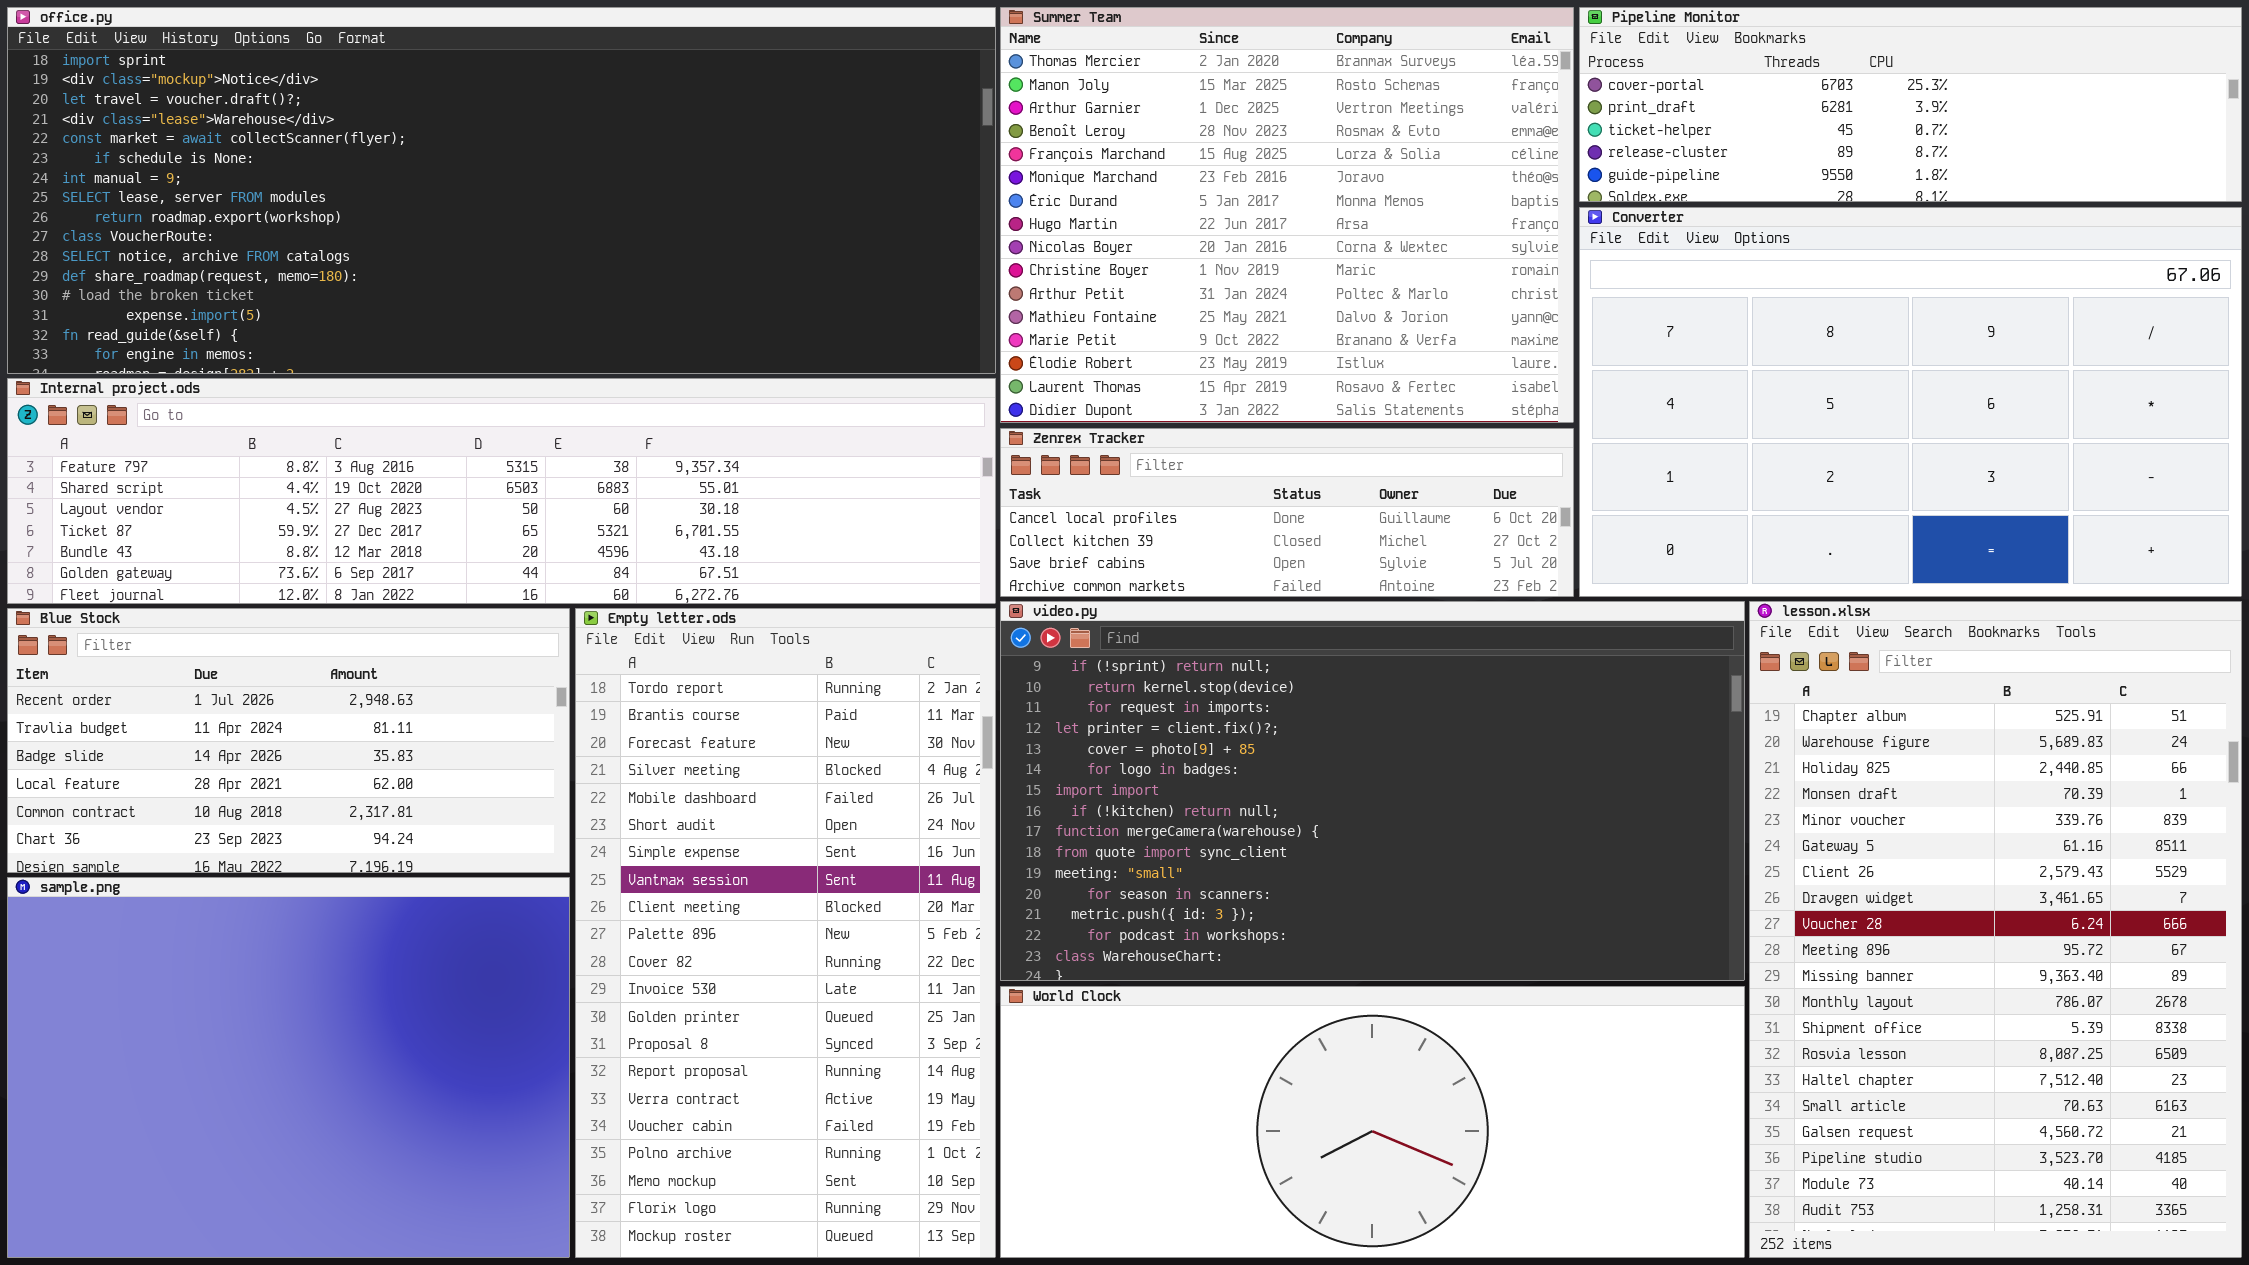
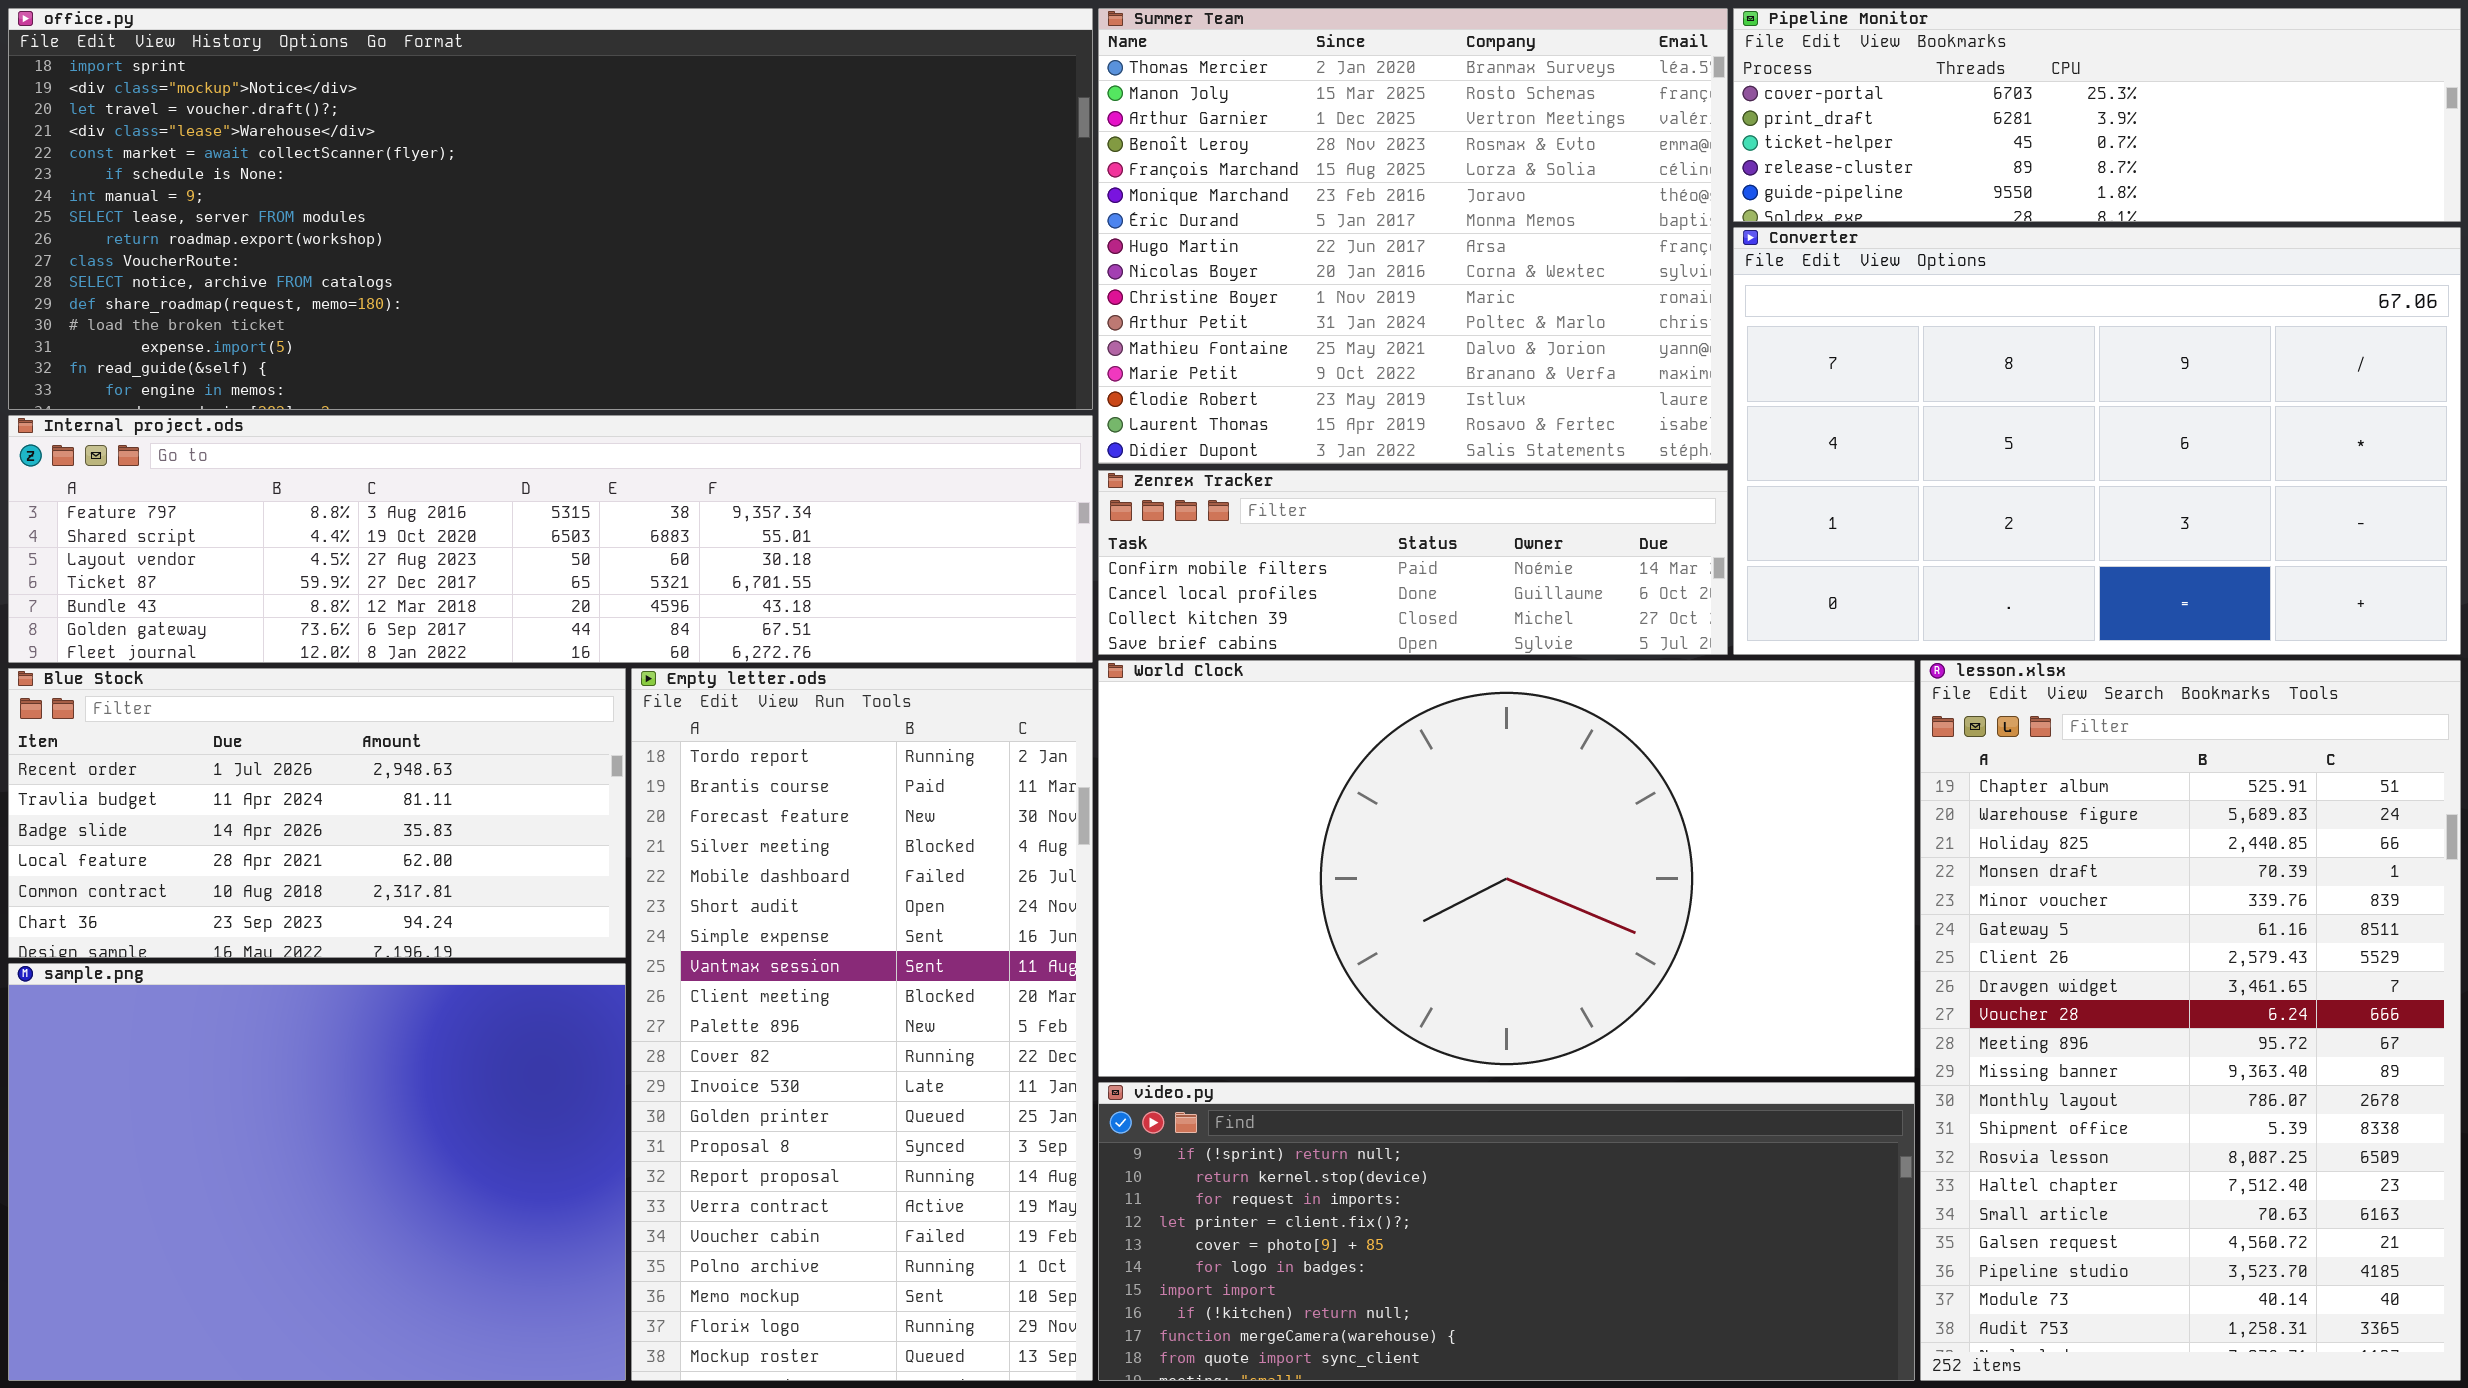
Zenrex Tracker: [1000,428,1574,597] -> [1098,470,1728,655], scrolled up 1 row
video.py: [1000,601,1745,981] -> [1098,1082,1915,1381], moved, resized
World Clock: [1000,986,1745,1258] -> [1098,660,1915,1077], moved, resized

